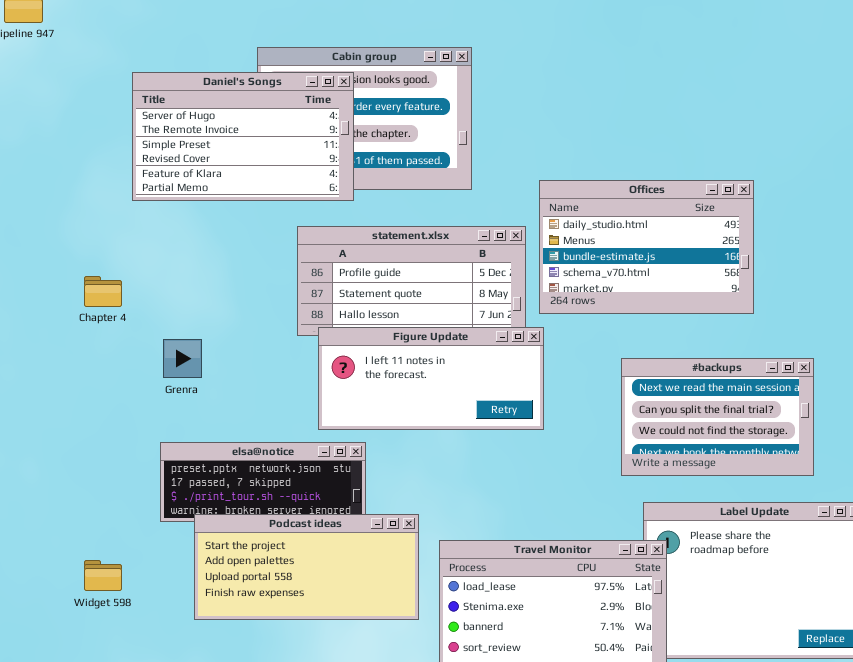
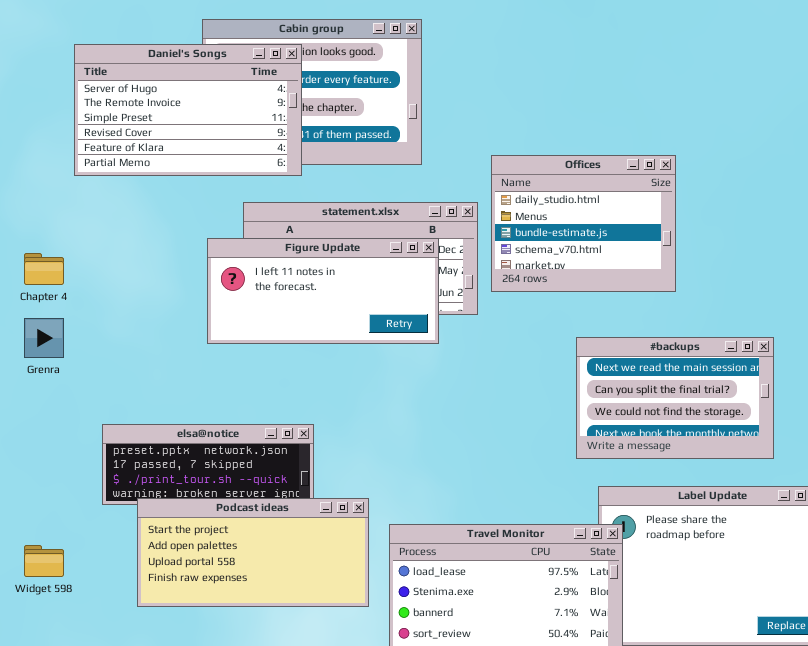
Offices: [539,180,754,314] -> [491,155,676,292], resized
Figure Update: [318,327,544,430] -> [207,238,439,344], moved
Grenra: [163,339,202,378] -> [24,318,64,358], moved

